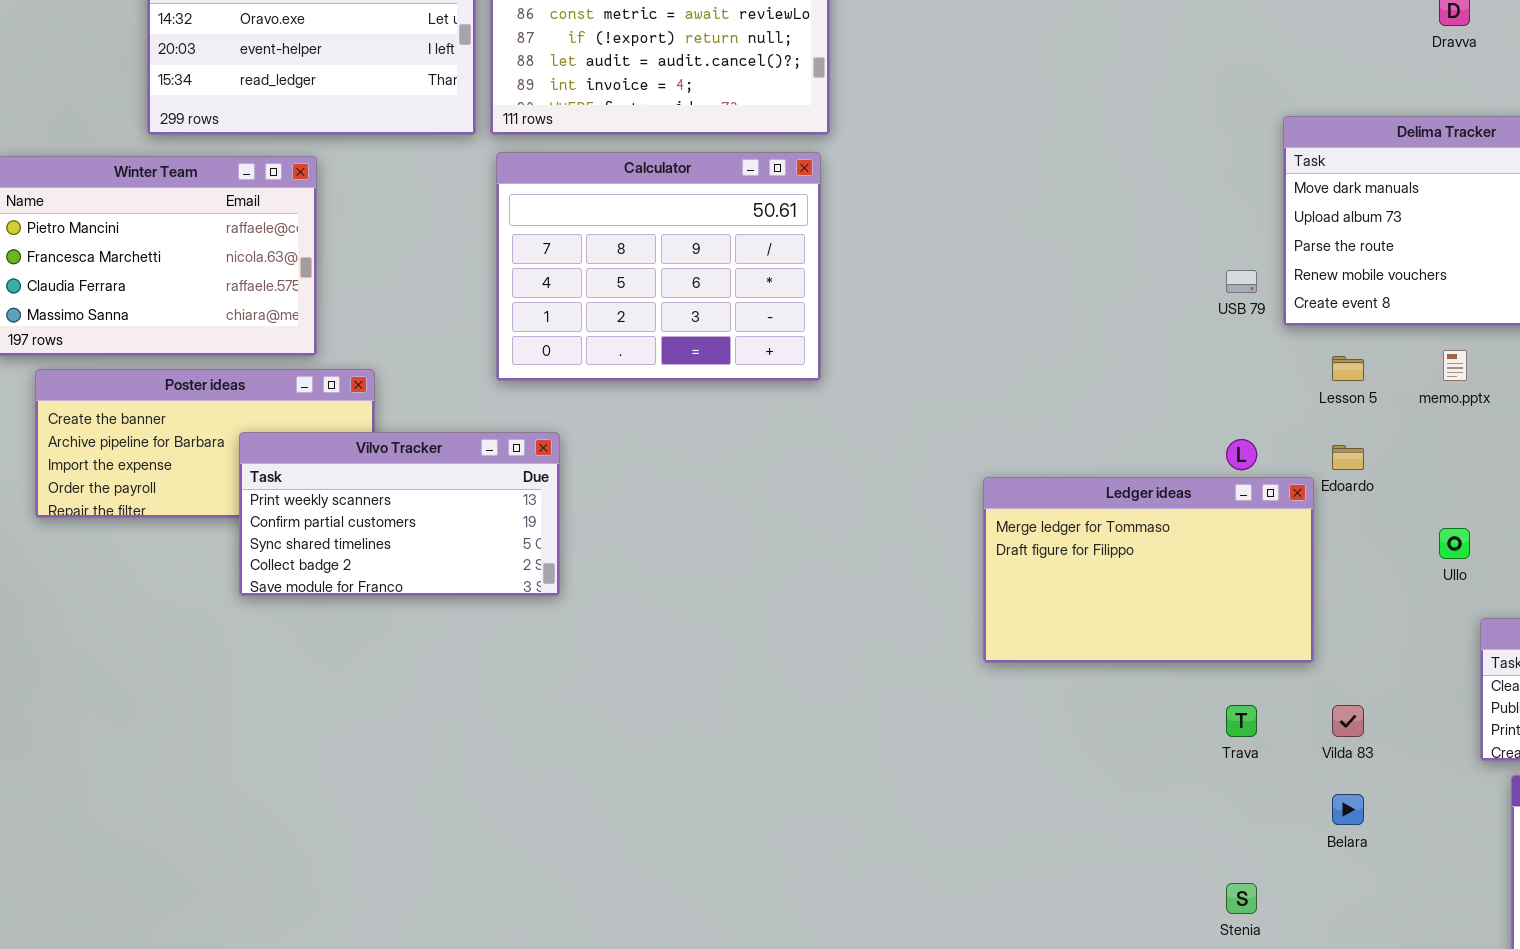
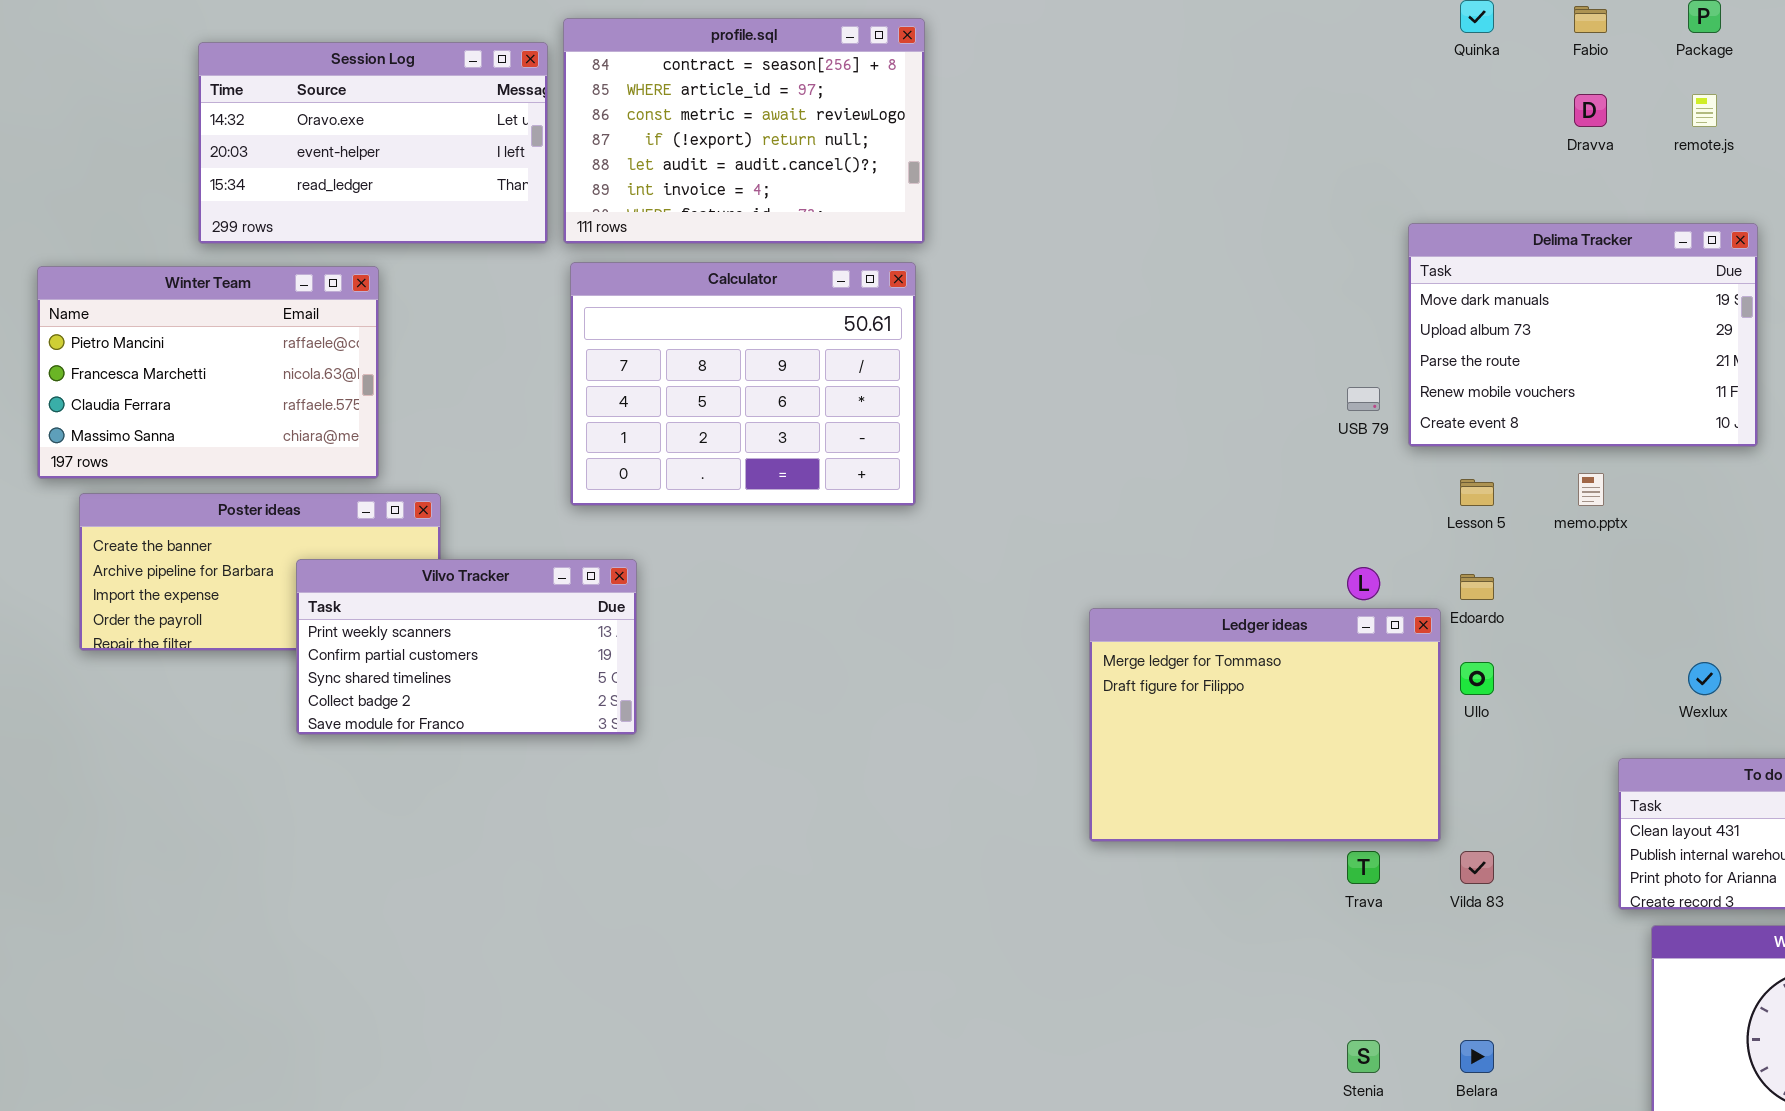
Ledger ideas: [983,477,1314,663] -> [1089,608,1441,842], resized
Ullo: [1439,528,1470,559] -> [1460,662,1494,695], moved
Belara: [1332,794,1364,825] -> [1460,1040,1494,1073], moved

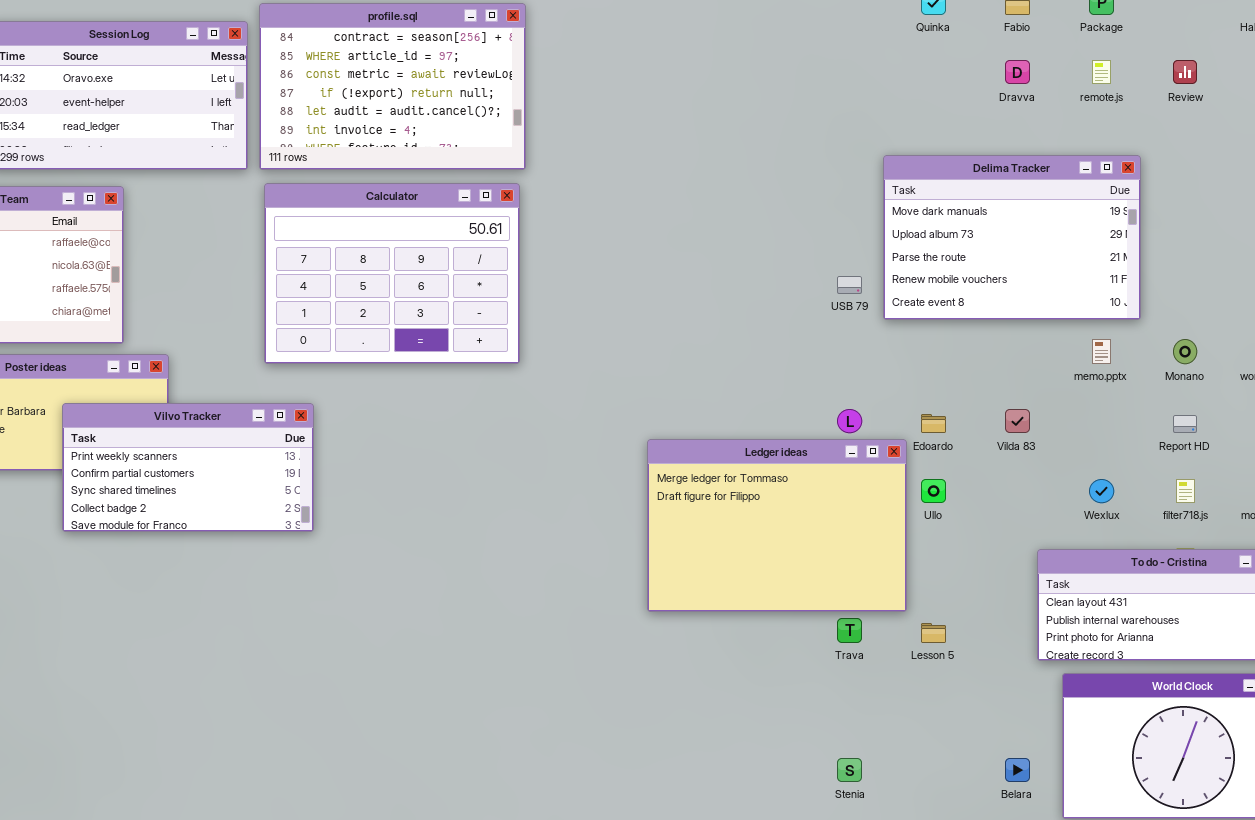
memo.pptx: [1578,473,1604,506] -> [1092,339,1111,364], moved
Lesson 5: [1460,479,1494,506] -> [921,623,946,643], moved
Vilda 83: [1460,851,1494,884] -> [1005,409,1030,433], moved
Belara: [1460,1040,1494,1073] -> [1005,758,1030,782], moved

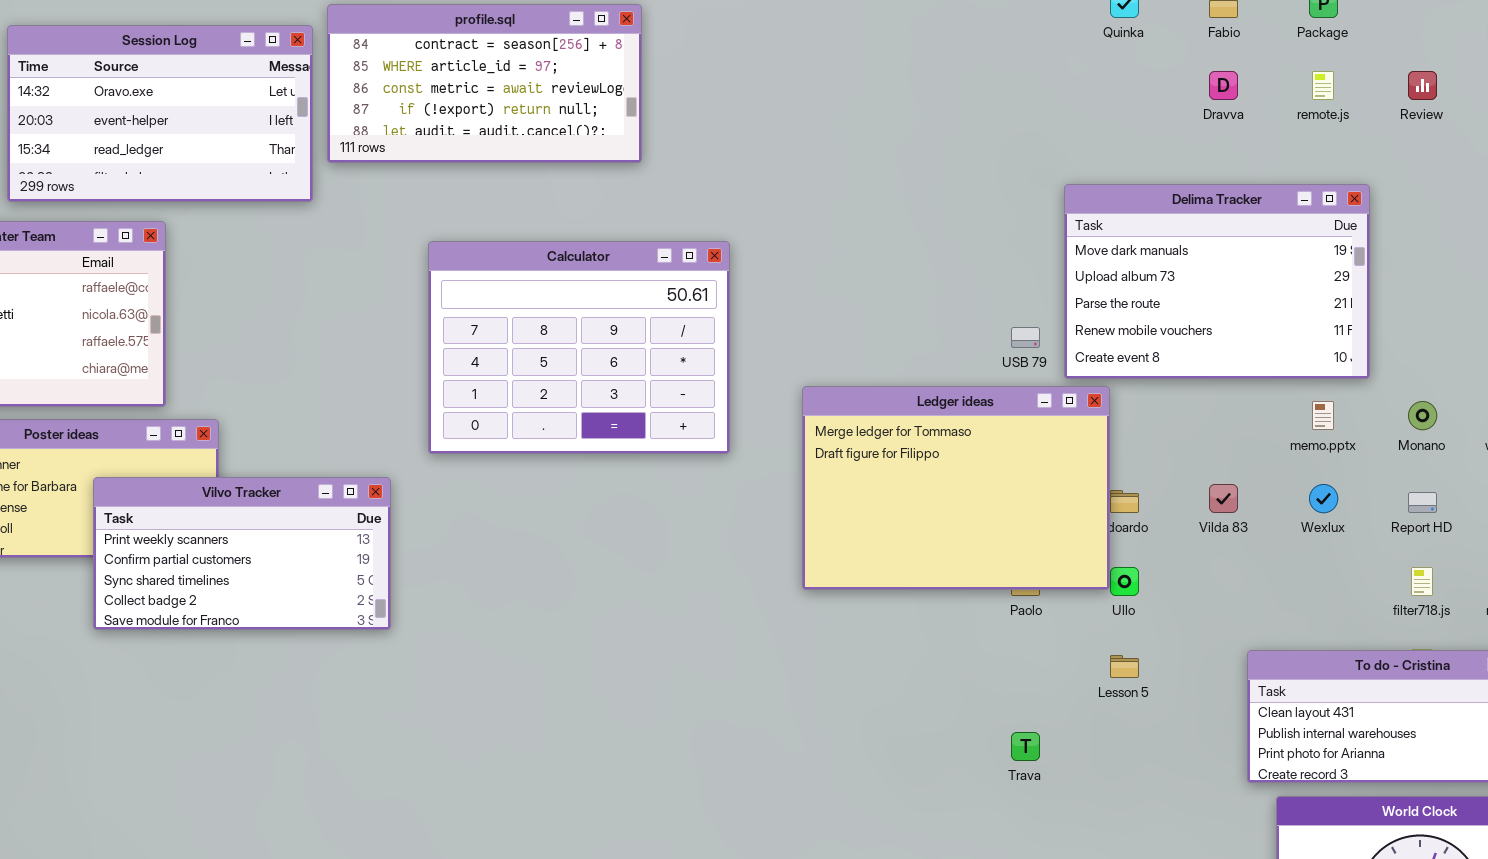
profile.sql: [259,3,526,170] -> [327,4,642,163], resized
Calculator: [264,183,520,364] -> [428,241,730,454], moved
Ledger ideas: [647,439,907,612] -> [802,386,1110,590], moved
Wexlux: [1089,479,1114,503] -> [1309,484,1338,513], moved
Lesson 5: [921,623,946,643] -> [1110,655,1139,678], moved

